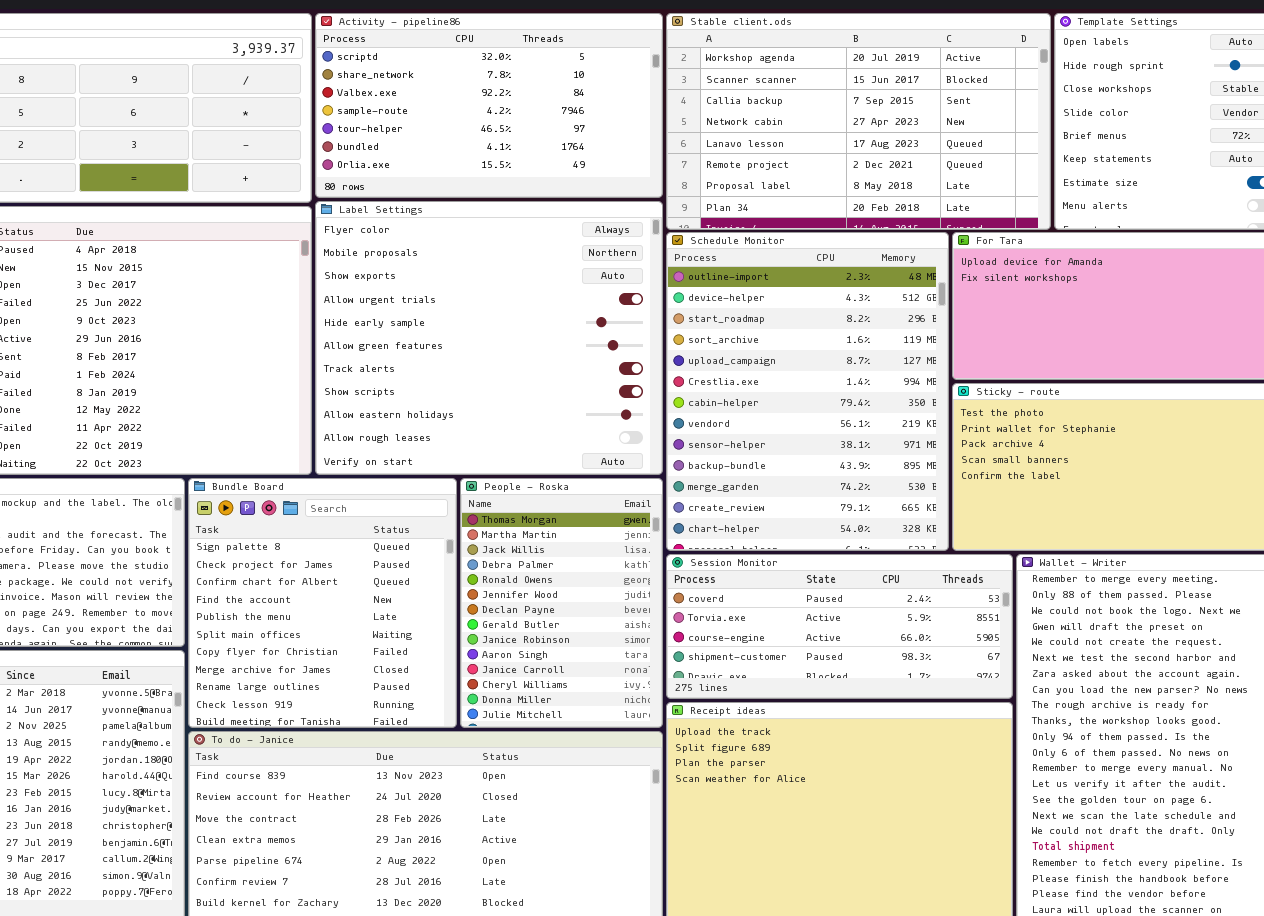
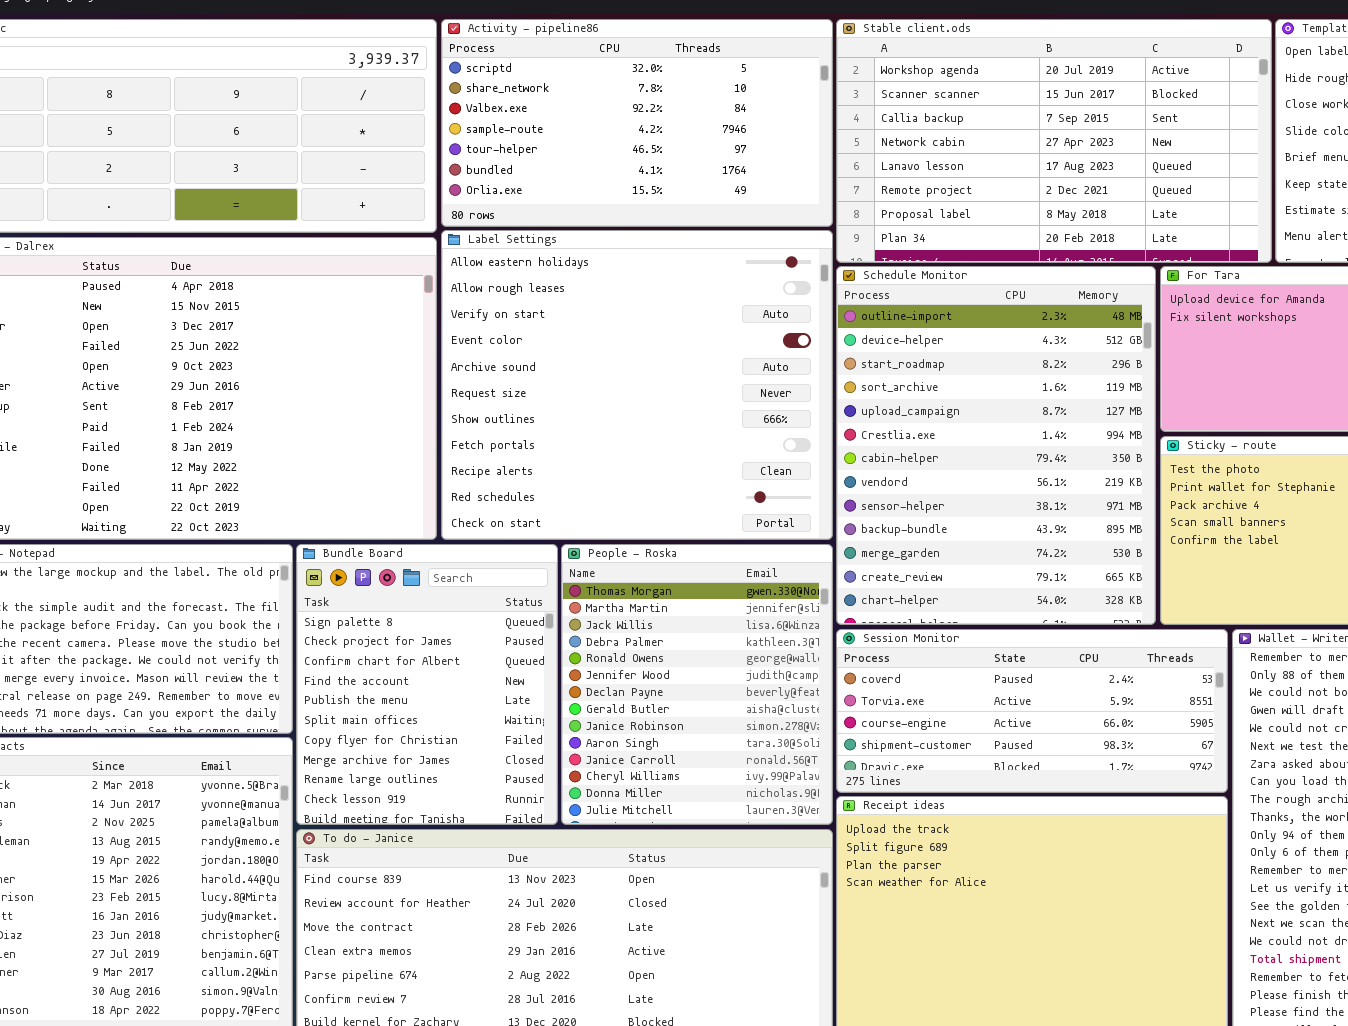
Label Settings: [315,201,663,475] -> [441,230,833,540], scrolled down 8 rows
Bundle Board: [188,478,457,728] -> [296,544,558,825], resized
People - Roska: [460,478,663,728] -> [561,544,833,825], resized

